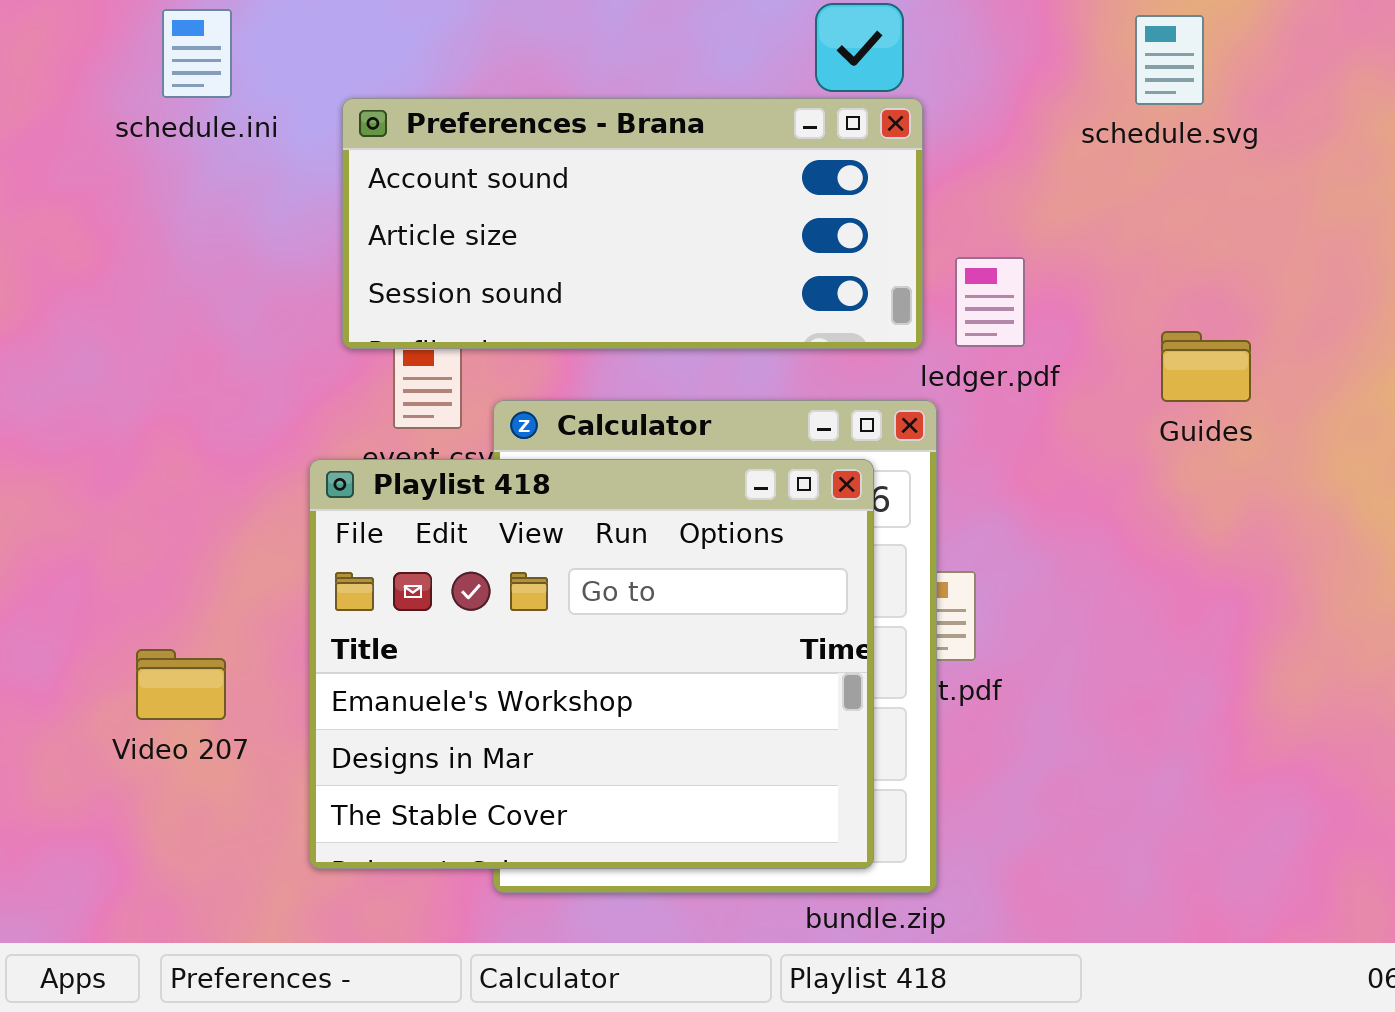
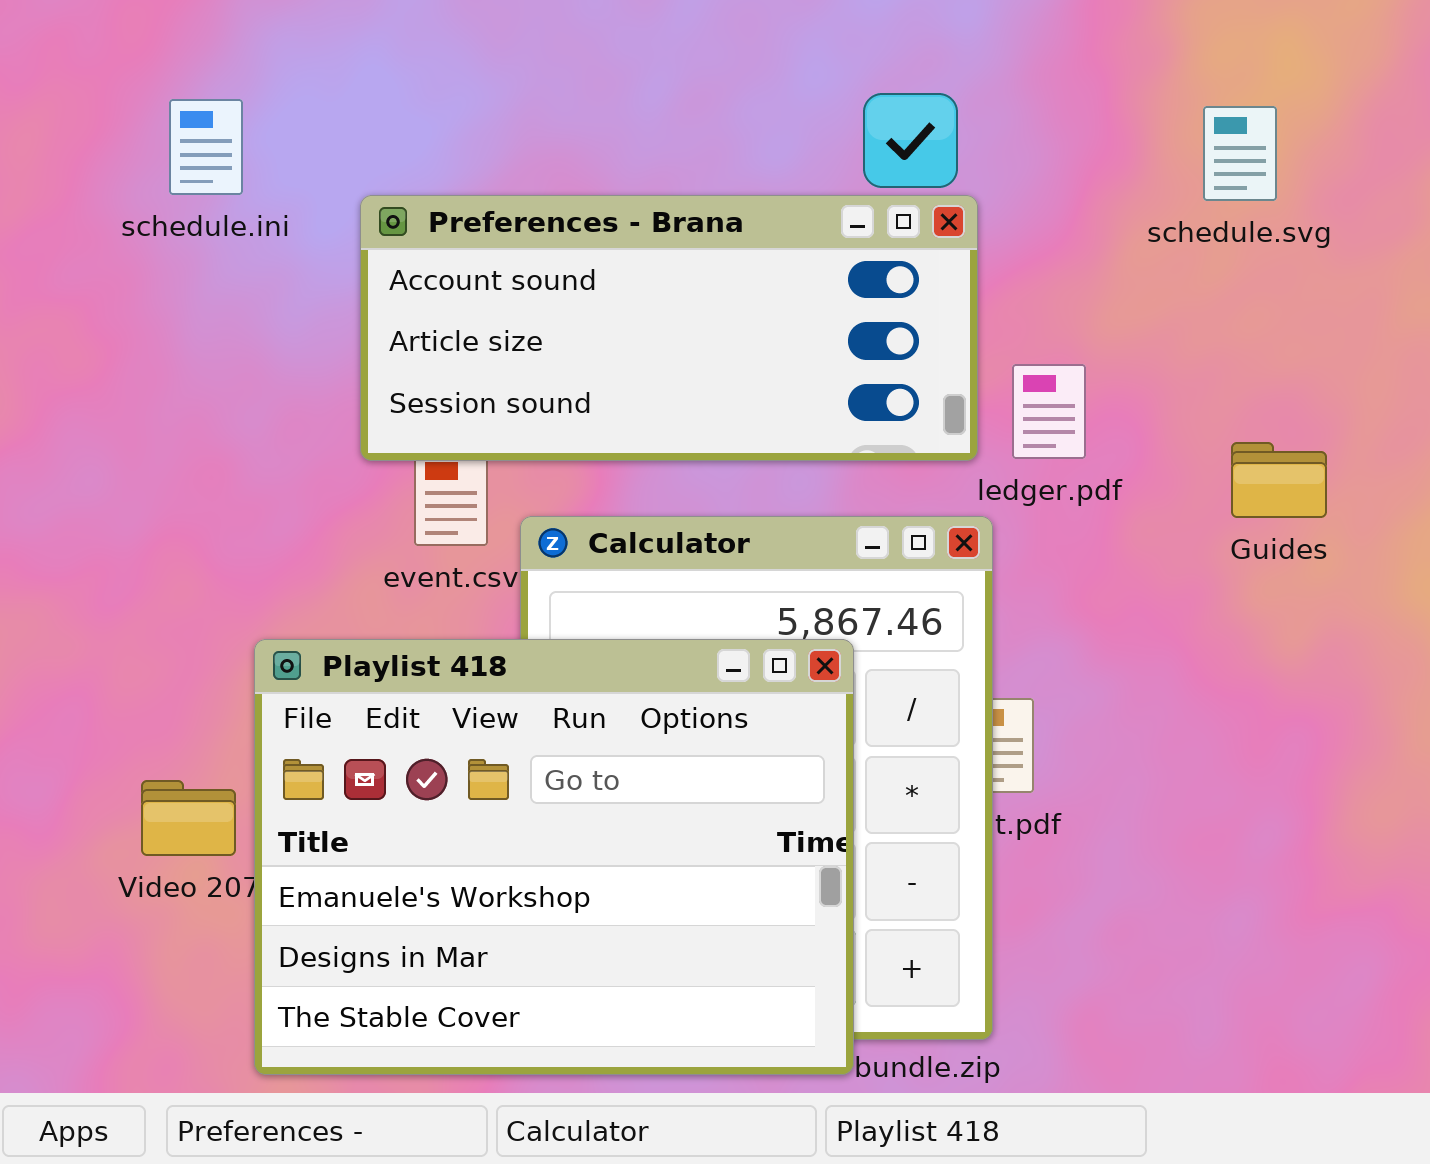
Playlist 418: [309,459,874,869] -> [254,639,854,1075], moved

